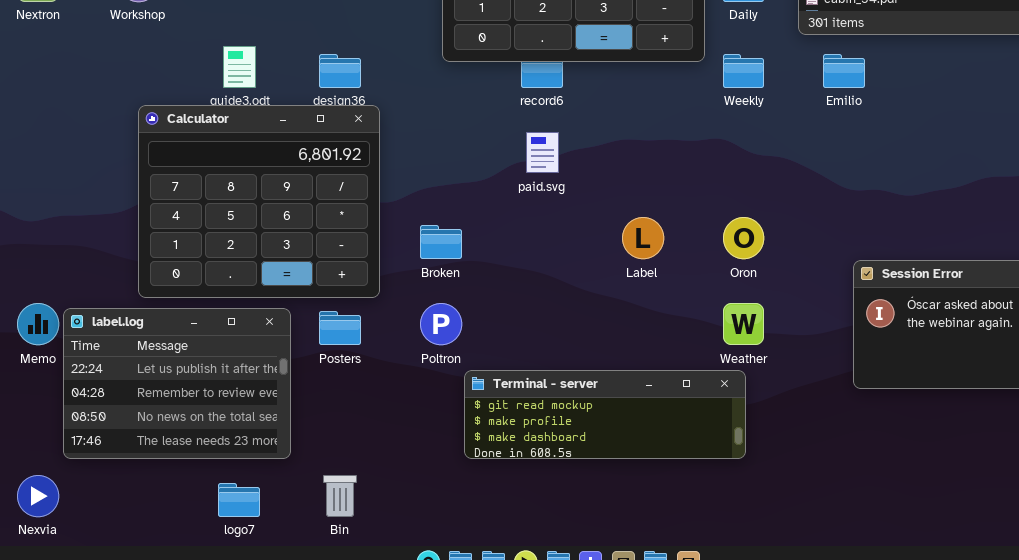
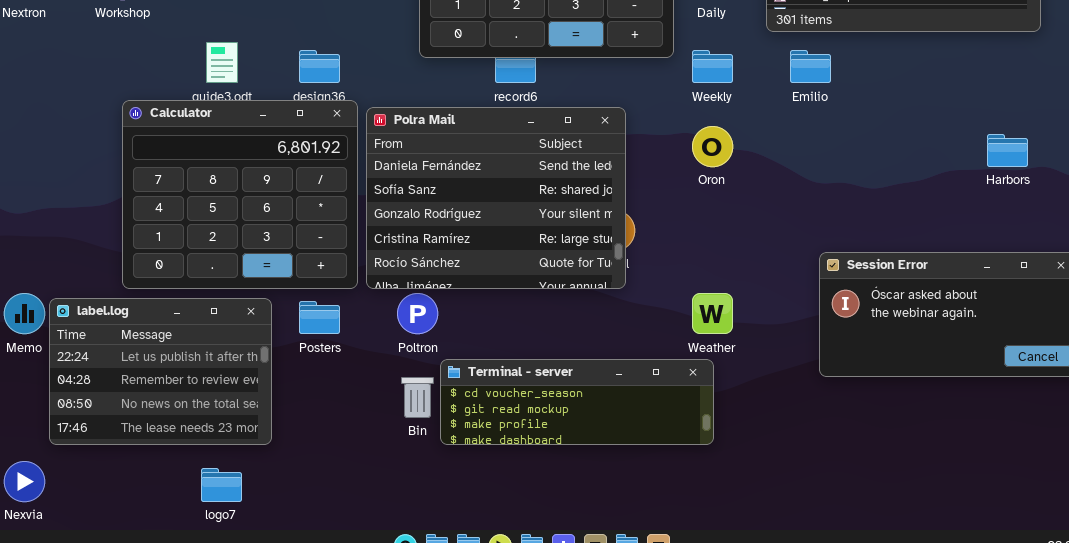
Polra Mail: none -> [366,107,626,289], opened
Oron: [723,217,764,259] -> [692,126,733,167], moved
Terminal - server: [464,370,746,459] -> [440,359,714,445], scrolled up 1 row
Bin: [323,475,357,517] -> [401,377,434,418], moved

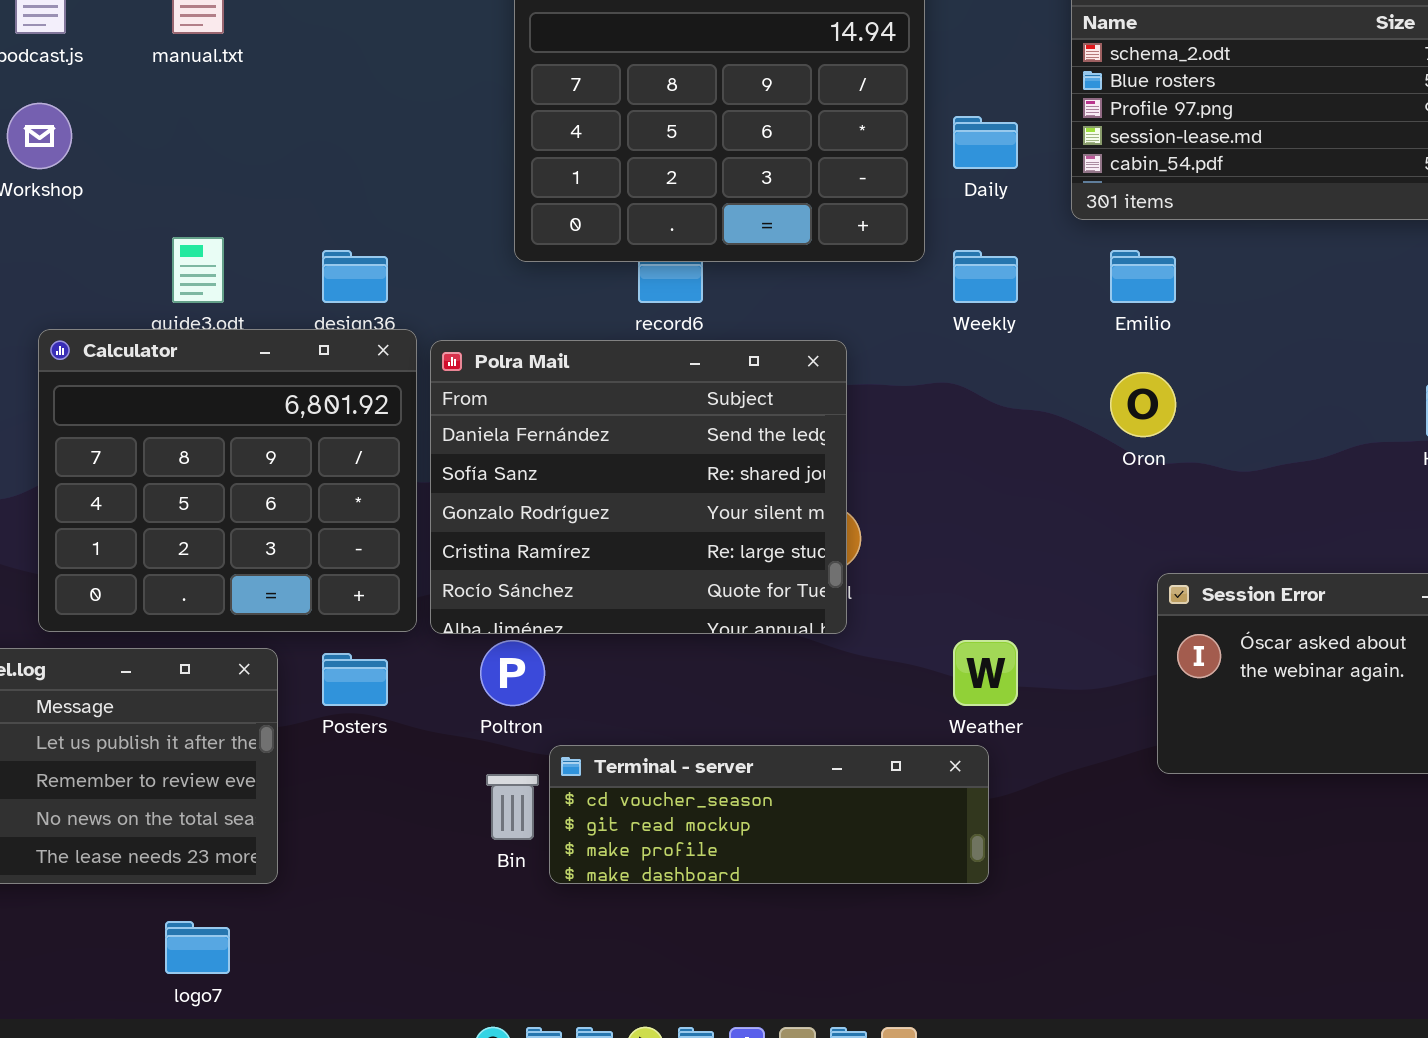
Oron: [692,126,733,167] -> [1110,372,1176,437], moved

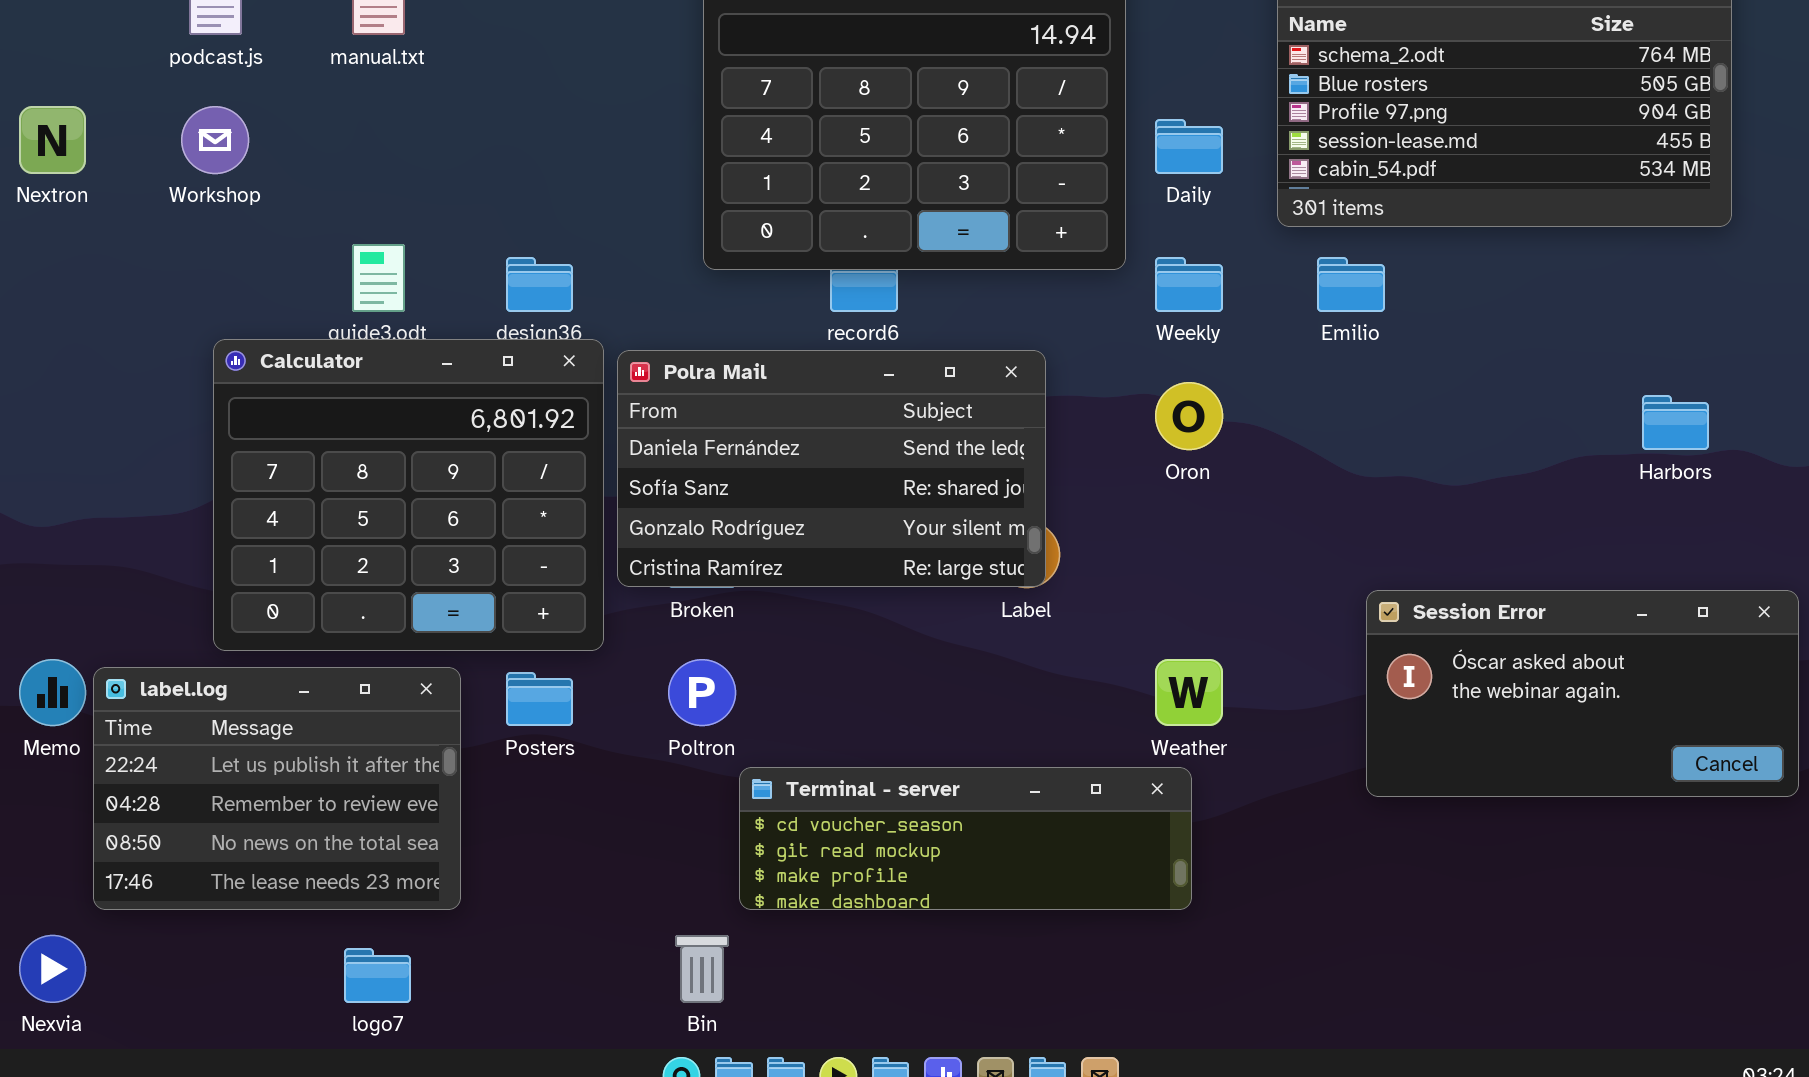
Polra Mail: [430,340,847,634] -> [617,350,1046,587], resized
Oron: [1110,372,1176,437] -> [1155,382,1223,450], moved
Bin: [486,774,539,840] -> [675,935,729,1003], moved

